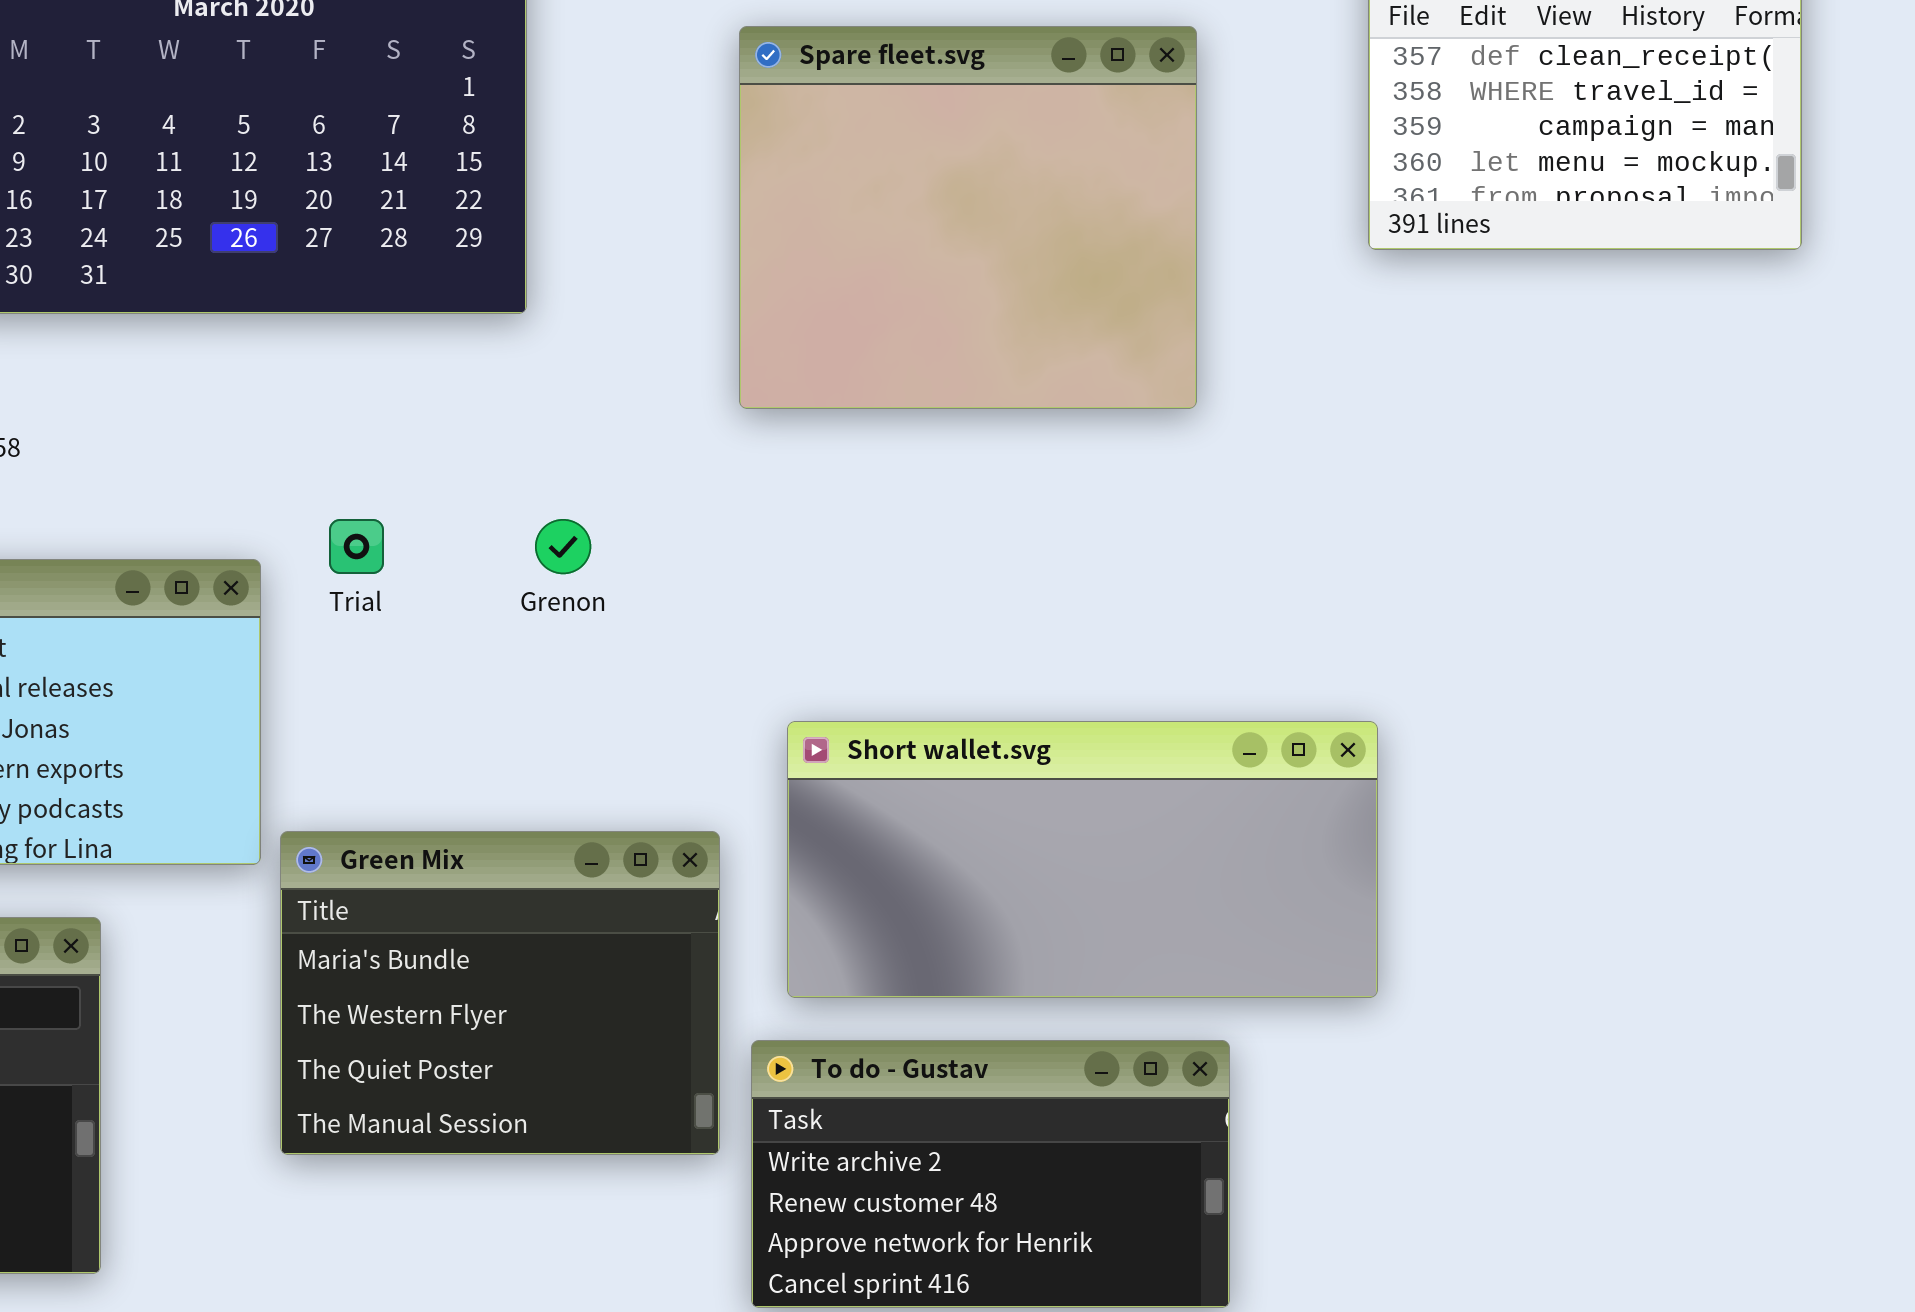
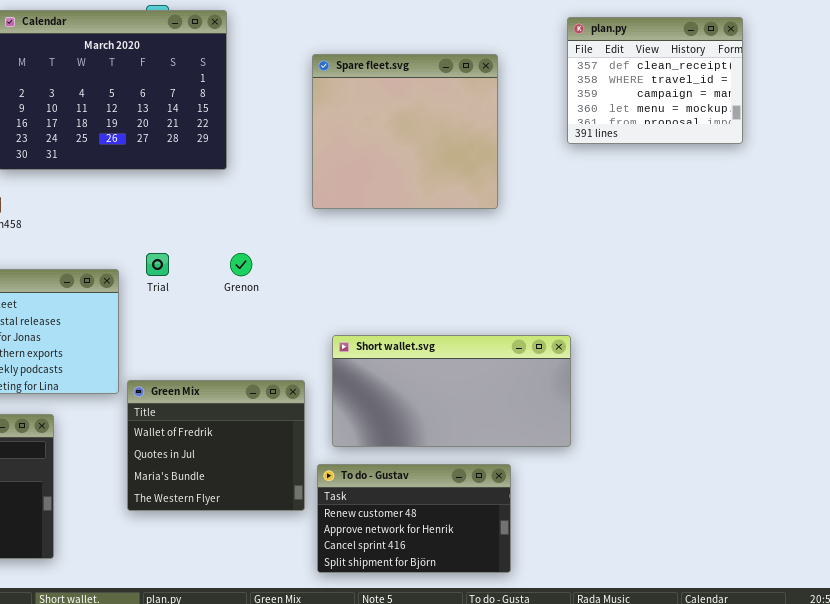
Green Mix: [280,831,720,1155] -> [127,380,305,511], scrolled up 2 rows
To do - Gustav: [751,1040,1230,1308] -> [317,464,511,573], scrolled down 1 row

